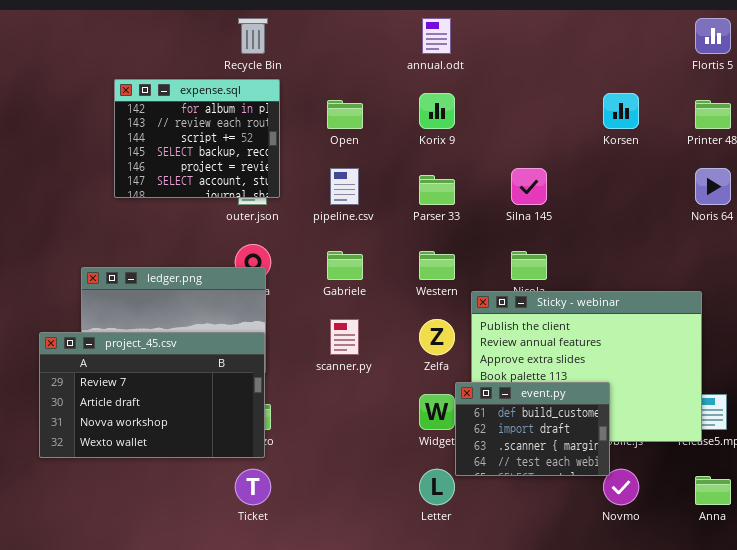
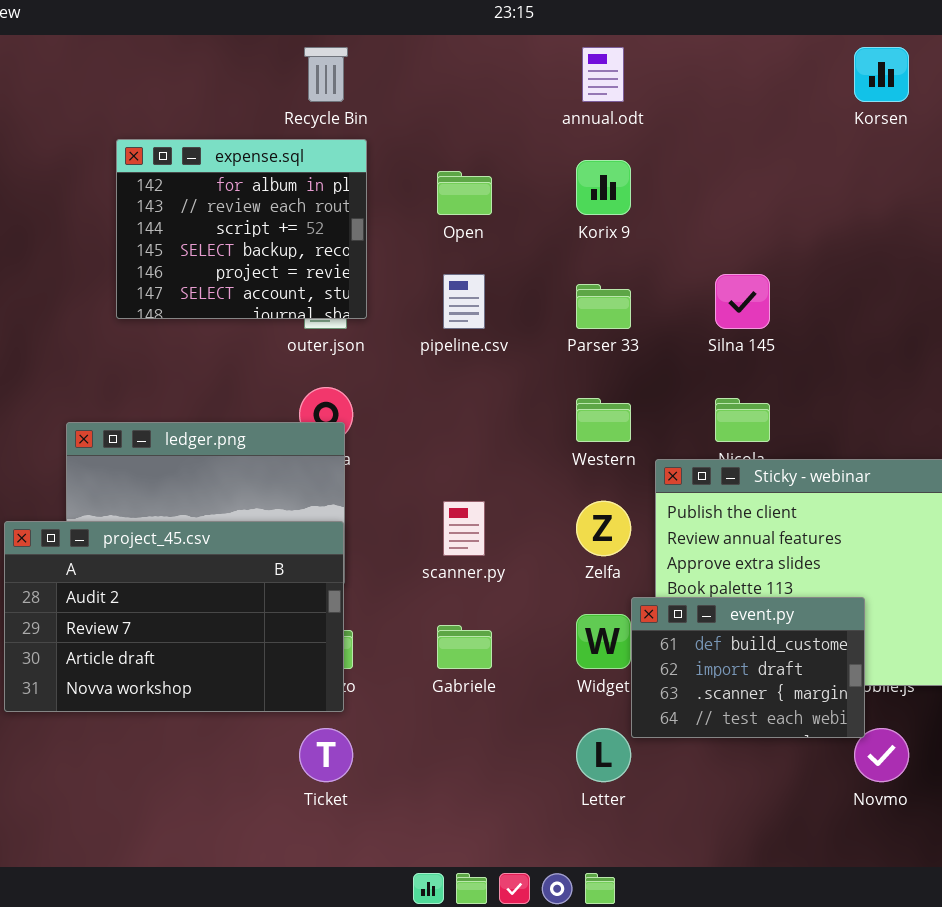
Korsen: [603,93,639,129] -> [854,47,909,102], moved
Gabriele: [327,251,363,280] -> [437,625,492,669], moved
project_45.csv: [39,332,265,458] -> [4,521,344,712], scrolled up 1 row

